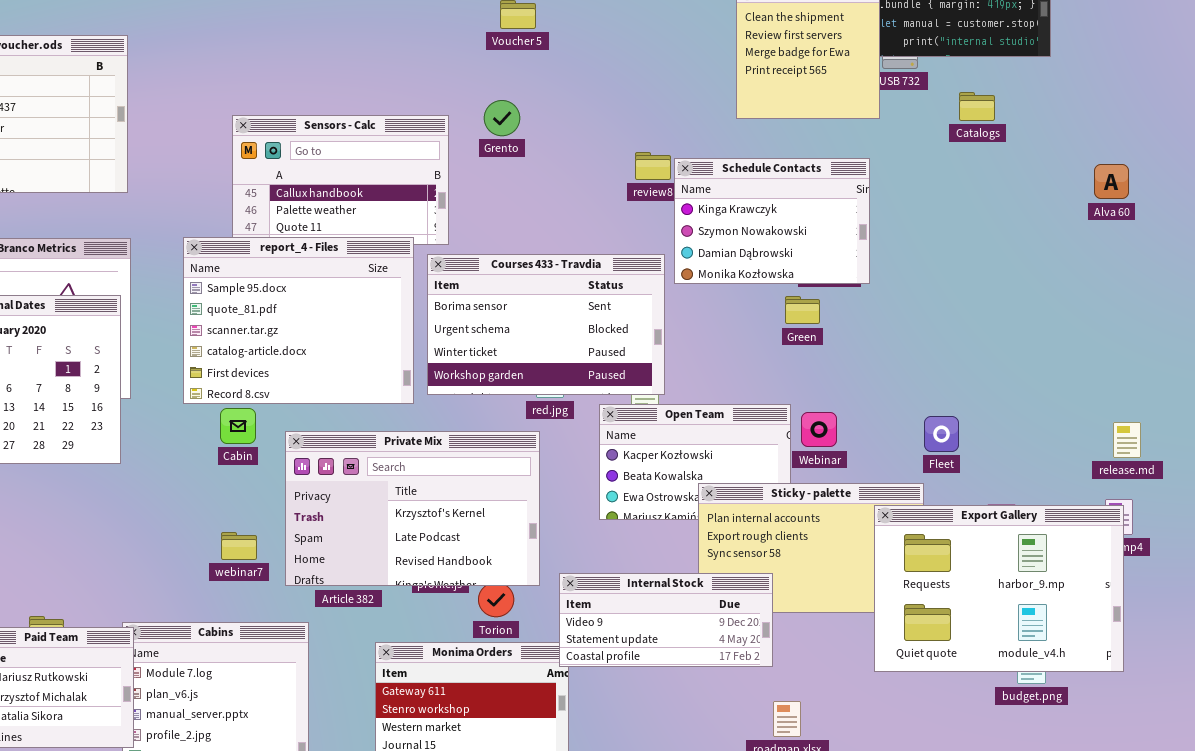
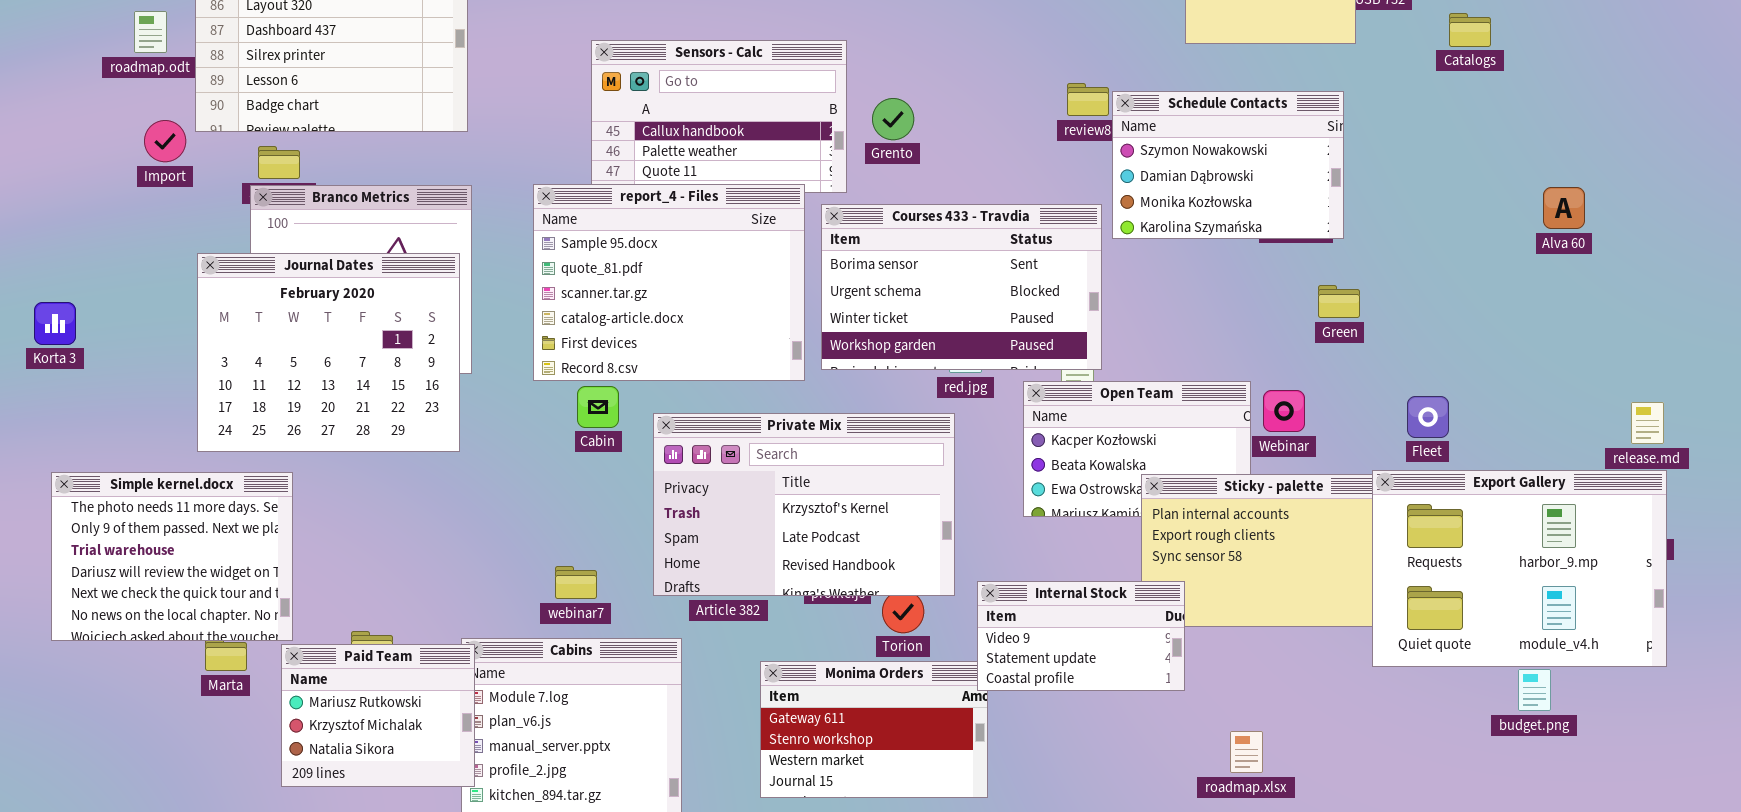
Grento: [484,100,520,136] -> [872,98,914,140], moved
Schedule Contacts: [674,158,870,284] -> [1112,91,1344,239], scrolled down 1 row
Alva 60: [1094,164,1129,199] -> [1543,187,1585,229], moved
Green: [785,296,820,324] -> [1318,285,1360,318], moved
Export Gallery: [874,505,1124,672] -> [1372,470,1667,667], moved
webinar7: [221,532,257,560] -> [555,566,597,599], moved
Internal Stock: [559,573,773,667] -> [977,581,1185,691], resized

